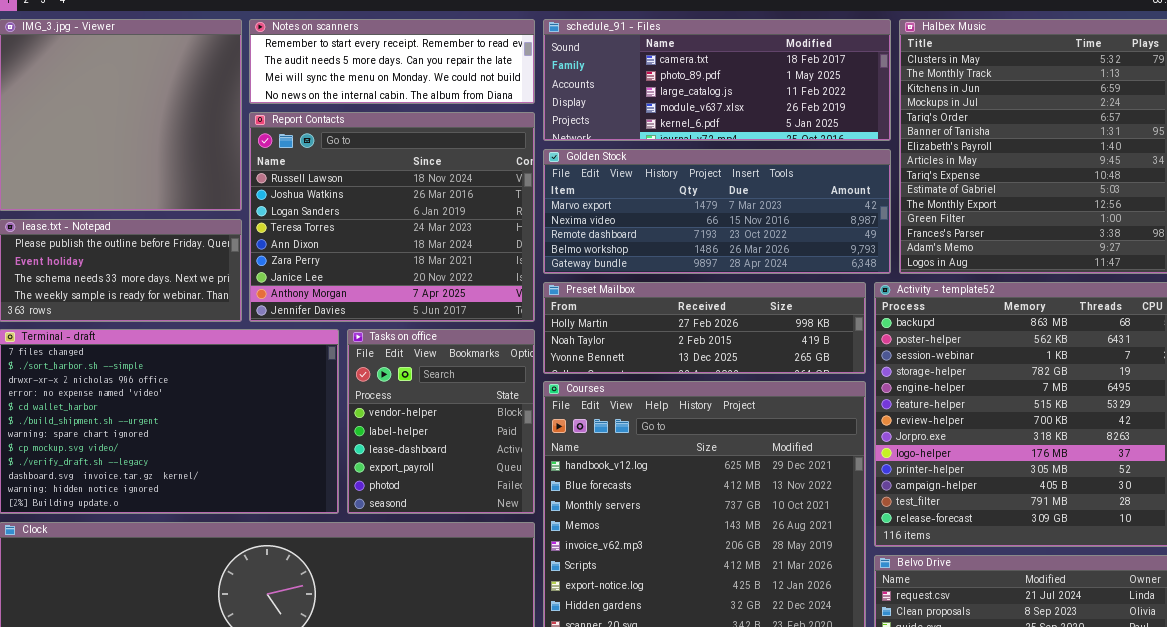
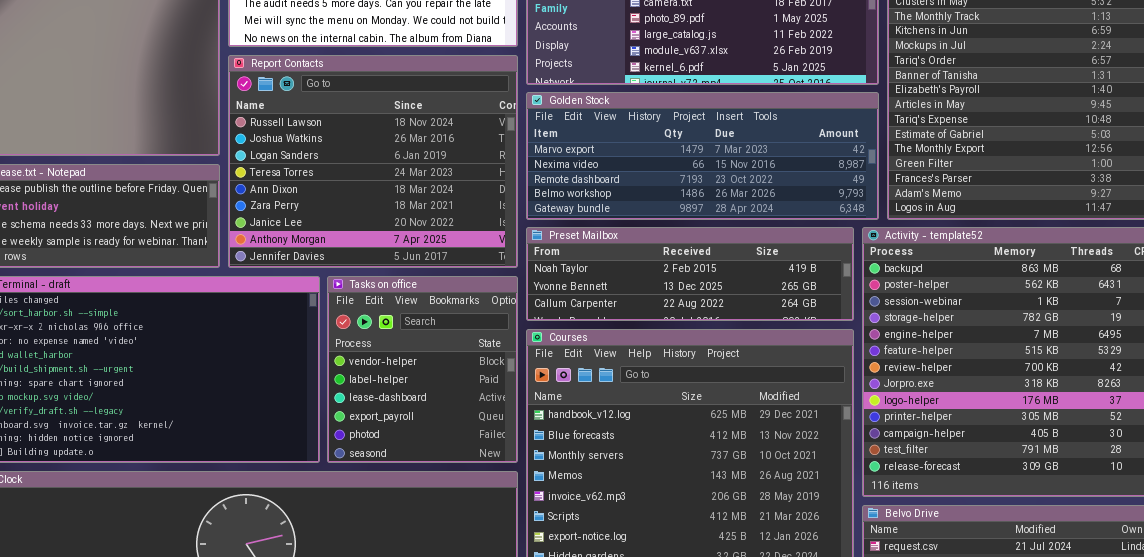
Preset Mailbox: [543,282,866,374] -> [526,227,854,321], scrolled down 1 row

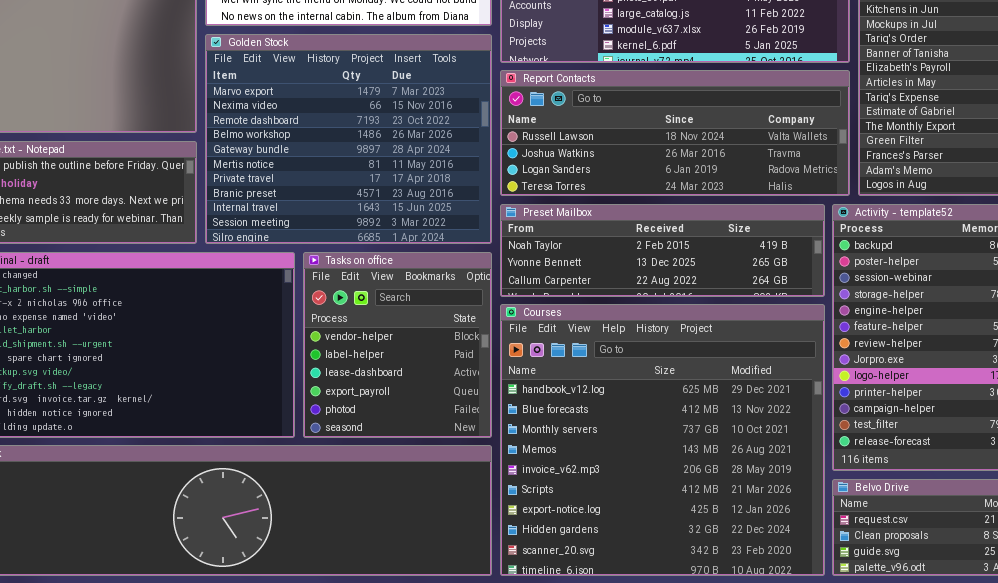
Report Contacts: [228,55,518,268] -> [500,70,850,196], moved, resized
Golden Stock: [526,92,879,220] -> [205,34,492,244], moved, resized

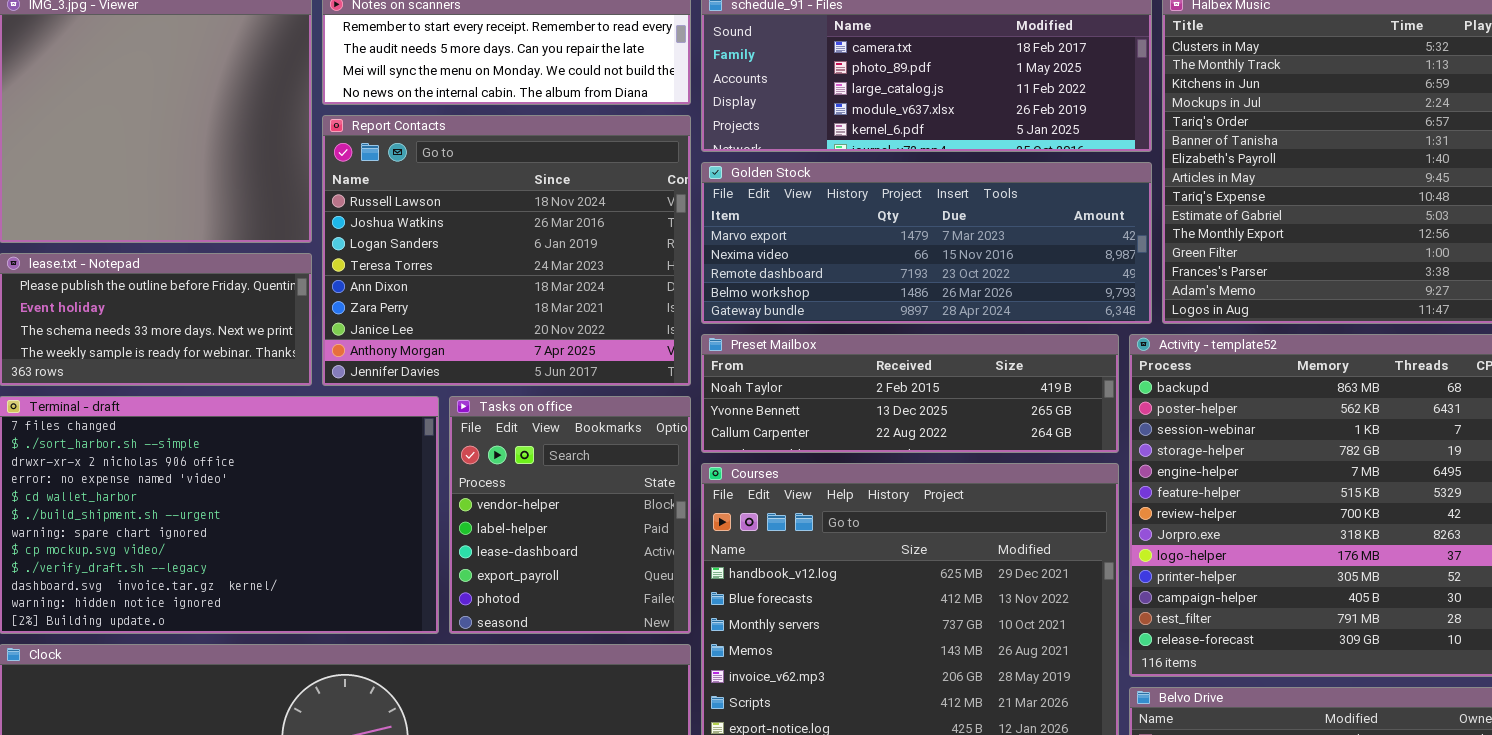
Golden Stock: [205,34,492,244] -> [701,162,1152,324], moved, resized
Report Contacts: [500,70,850,196] -> [322,115,691,386], moved, resized

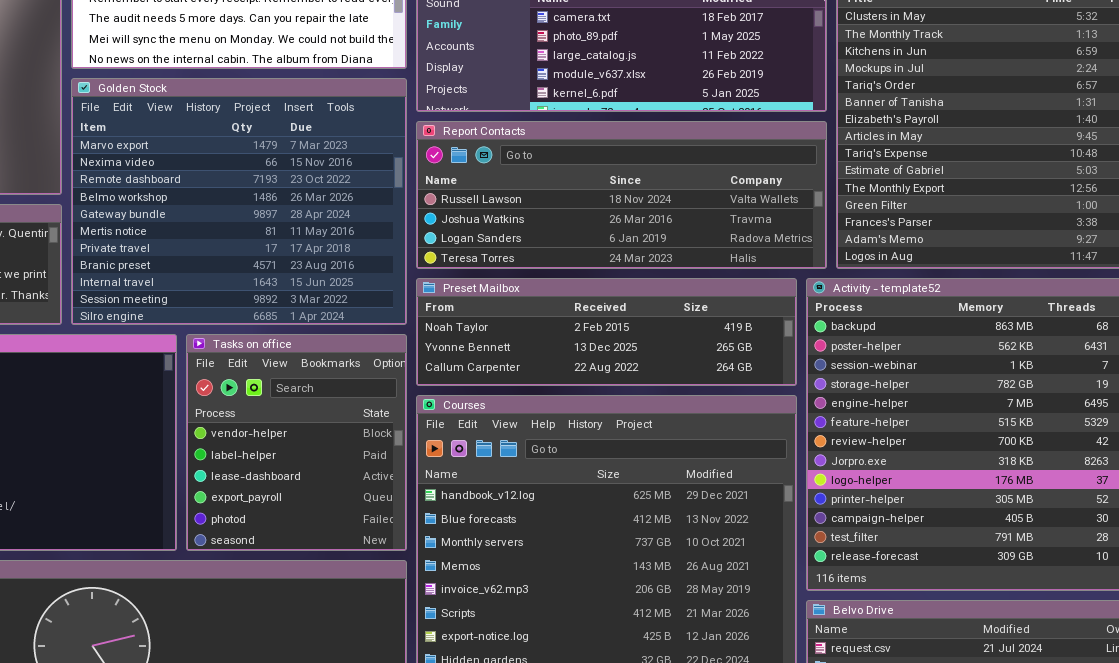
Report Contacts: [322,115,691,386] -> [416,121,827,269], moved, resized
Golden Stock: [701,162,1152,324] -> [71,78,407,325], moved, resized

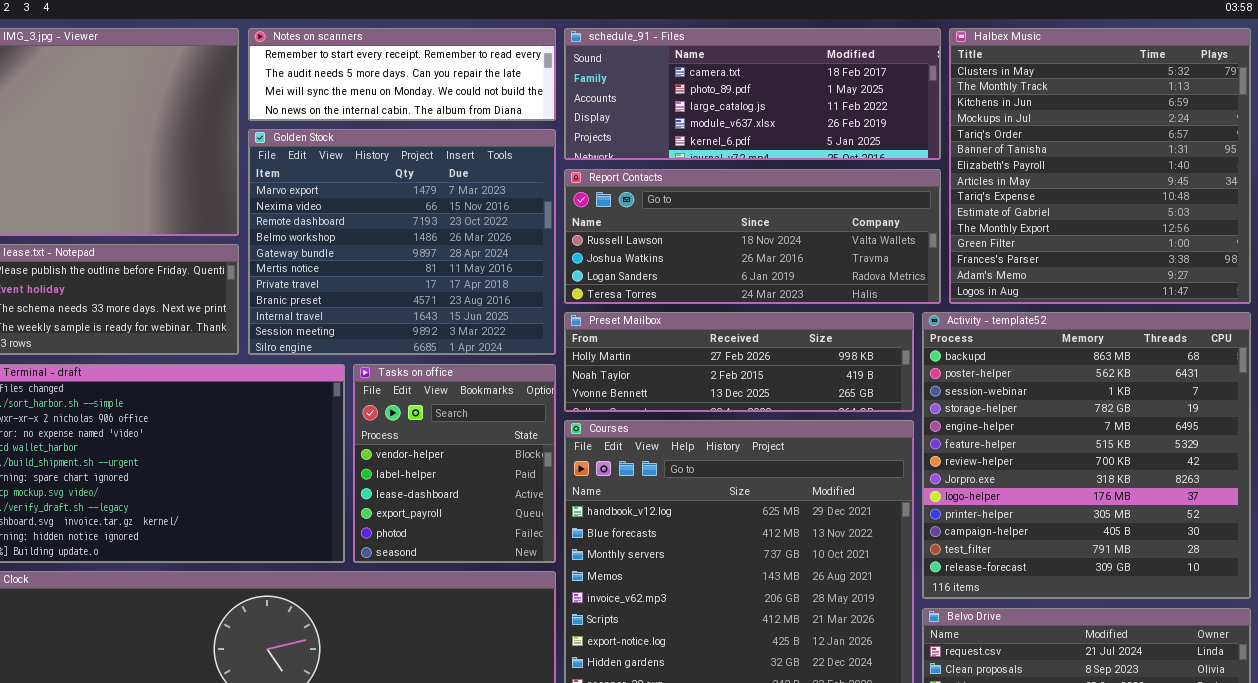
Preset Mailbox: [416,278,797,386] -> [564,312,914,412], scrolled up 1 row

